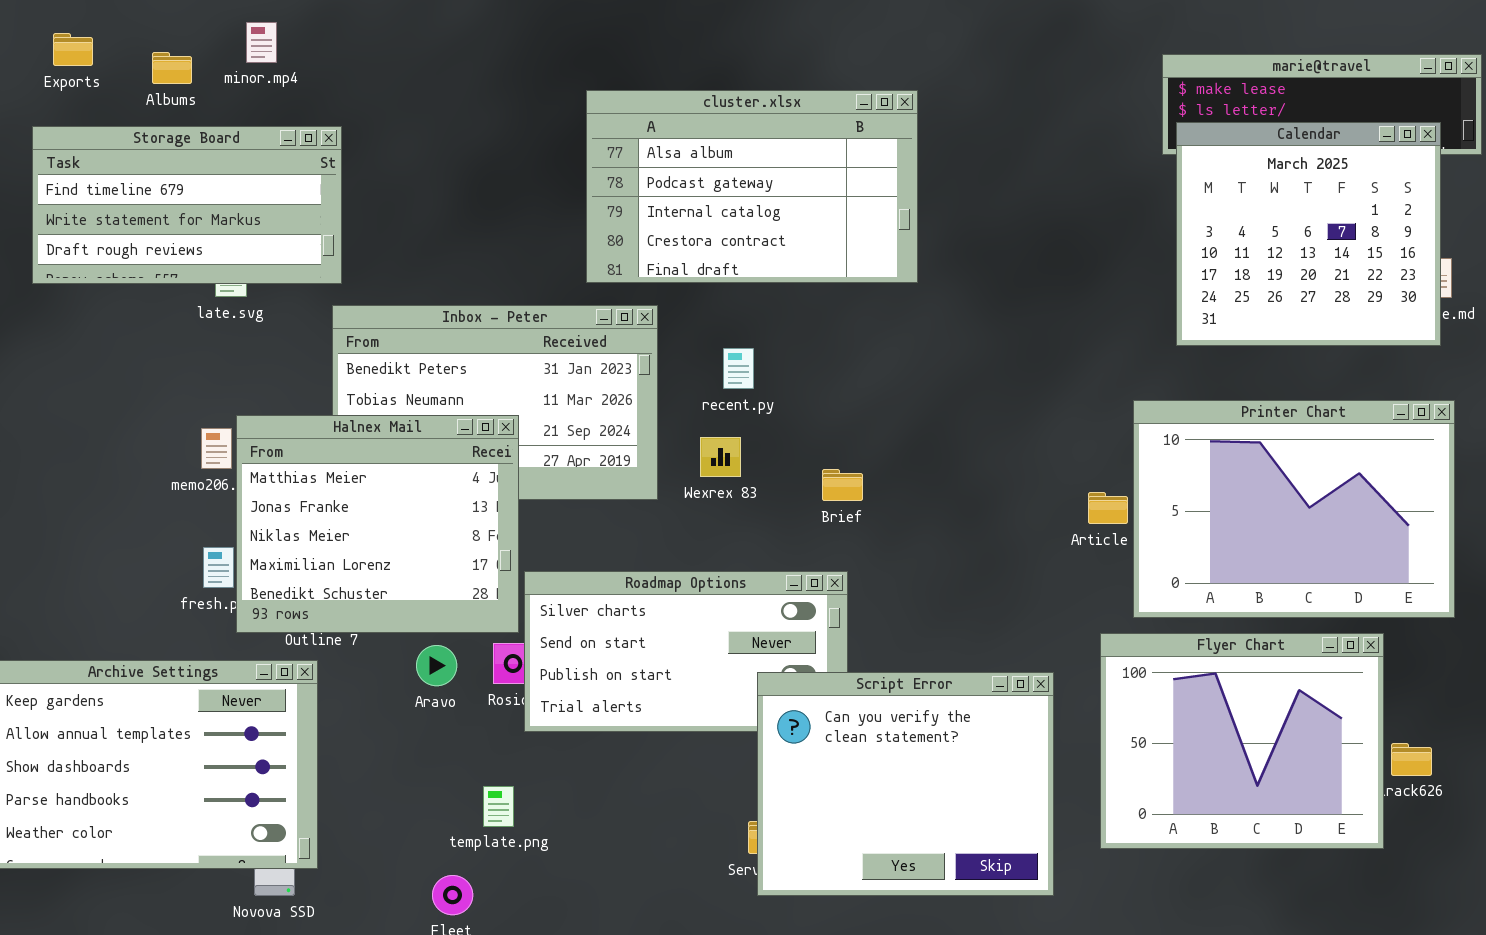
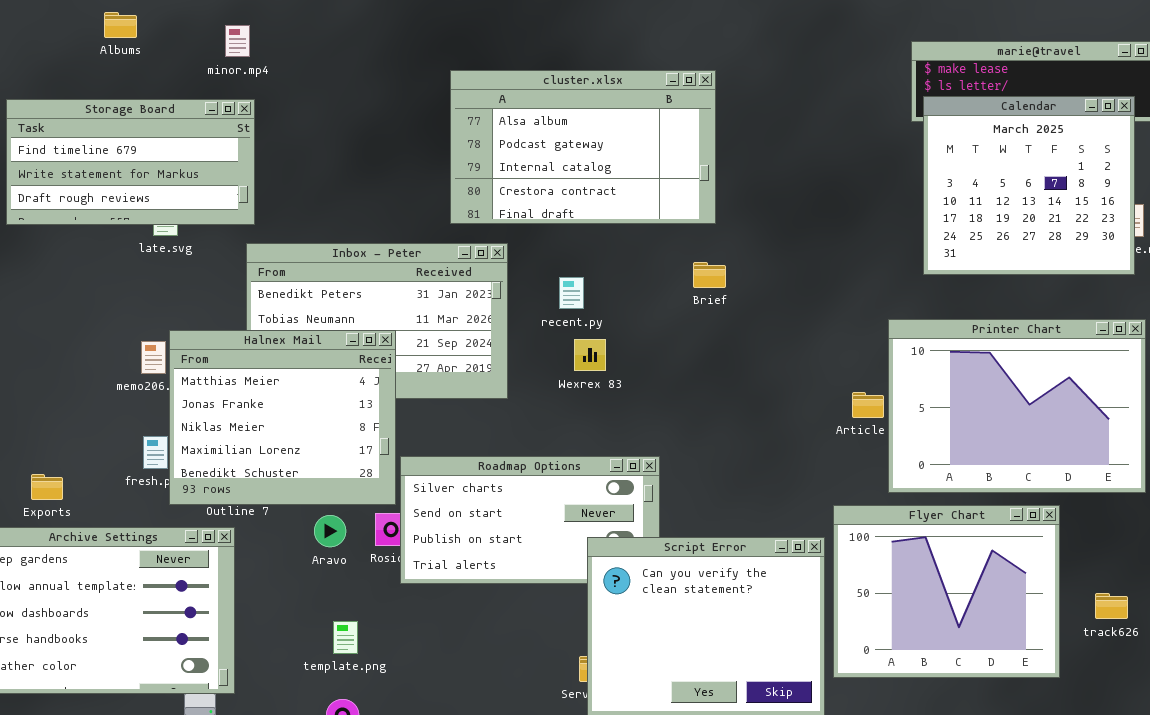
minor.mp4: [246,22,277,63] -> [225,25,250,57], moved
Exports: [53,33,93,66] -> [31,474,63,500], moved
Albums: [152,52,192,84] -> [104,12,137,38], moved
Wexrex 83: [700,437,741,477] -> [574,339,606,371], moved
Brief: [822,469,863,501] -> [693,262,726,288], moved
Flyer Chart: [1100,633,1384,849] -> [833,505,1060,678], moved
template.png: [483,786,514,827] -> [333,621,358,654], moved

